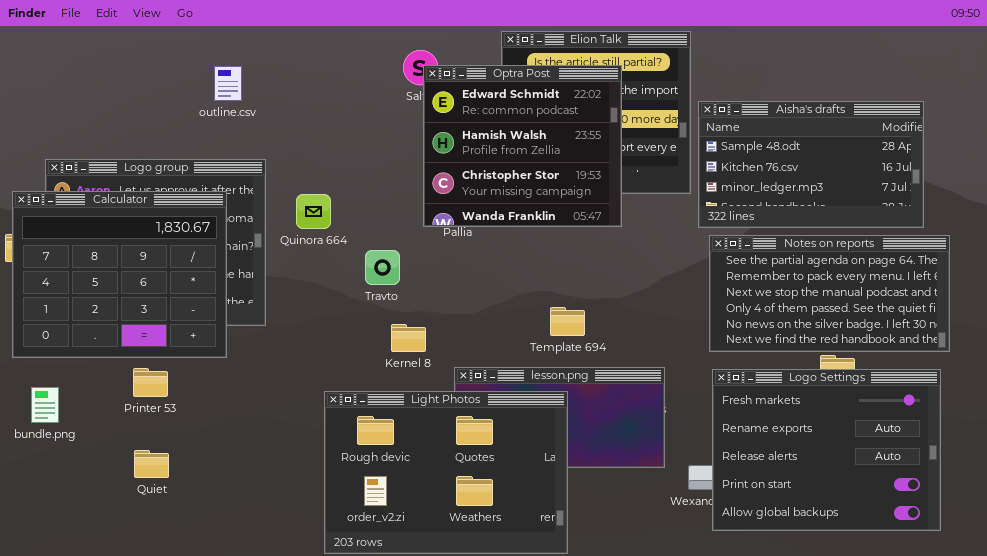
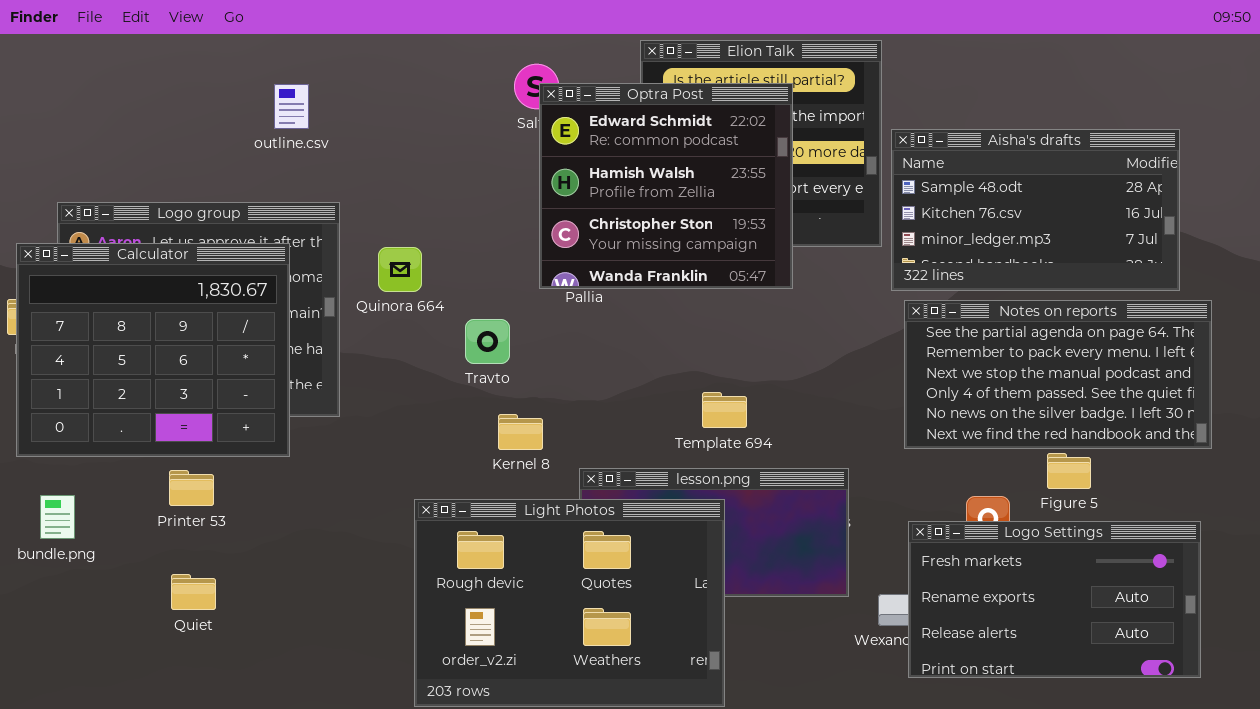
Logo Settings: [712,369,941,531] -> [908,521,1201,678], resized

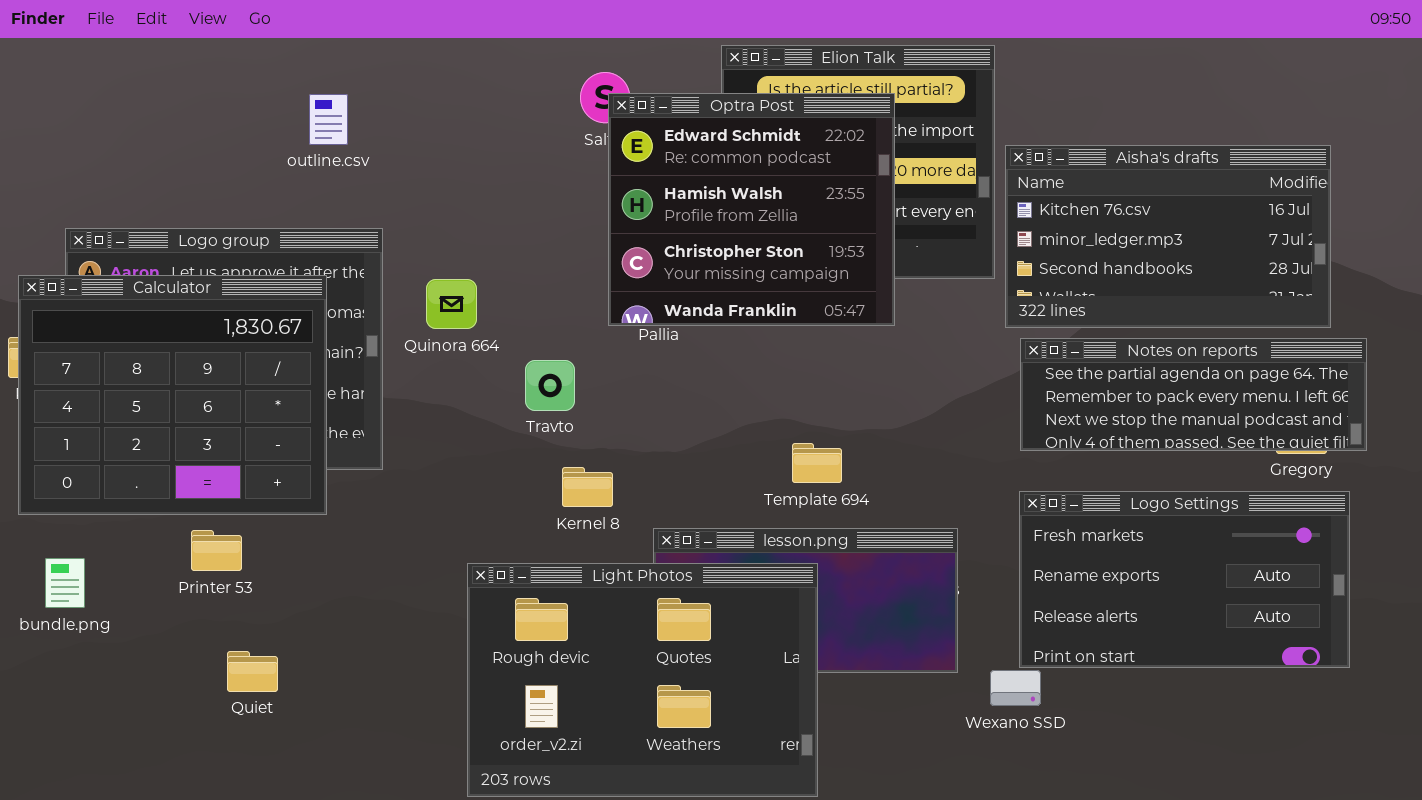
Aisha's drafts: [891,129,1180,291] -> [1005,145,1331,328], scrolled down 1 row
Notes on reports: [904,300,1212,449] -> [1020,338,1367,451], resized
Logo Settings: [908,521,1201,678] -> [1019,491,1350,668], moved
Quiet: [171,574,216,610] -> [227,651,278,692], moved

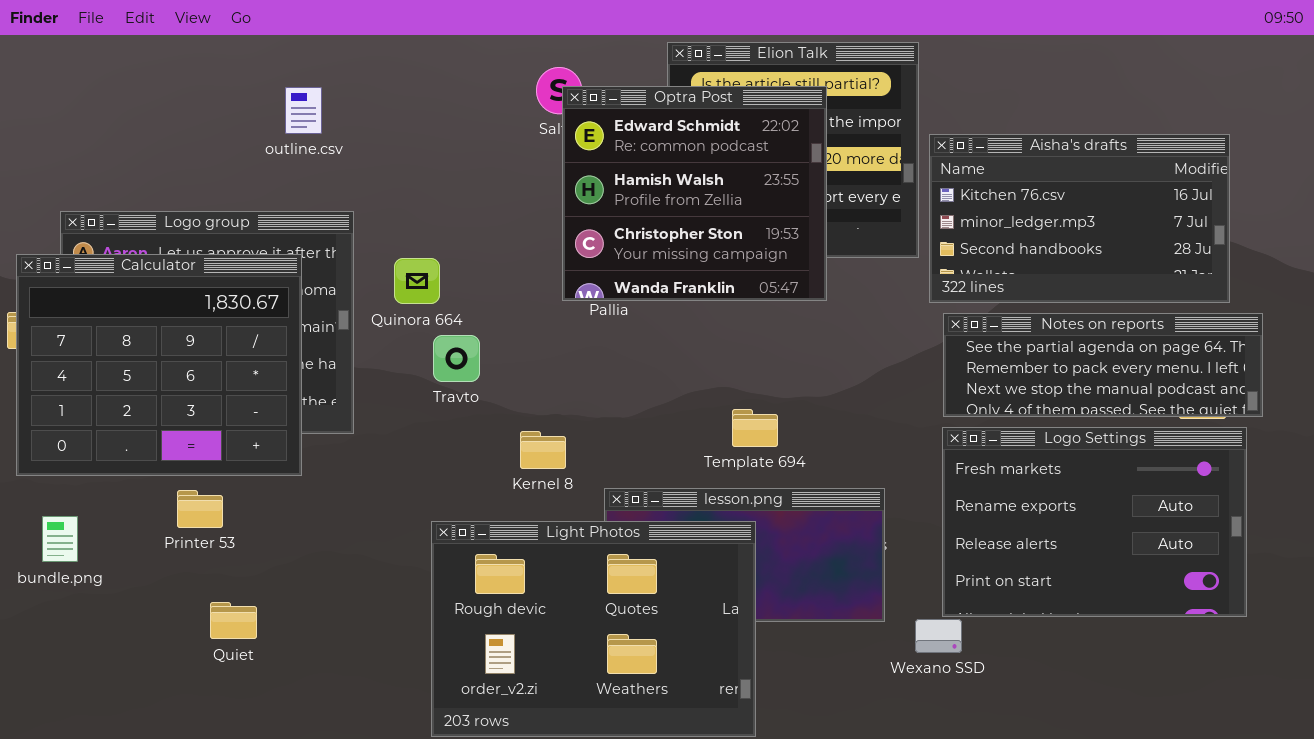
Travto: [525,360,575,411] -> [433,335,480,382], moved
Logo Settings: [1019,491,1350,668] -> [942,427,1247,617], resized

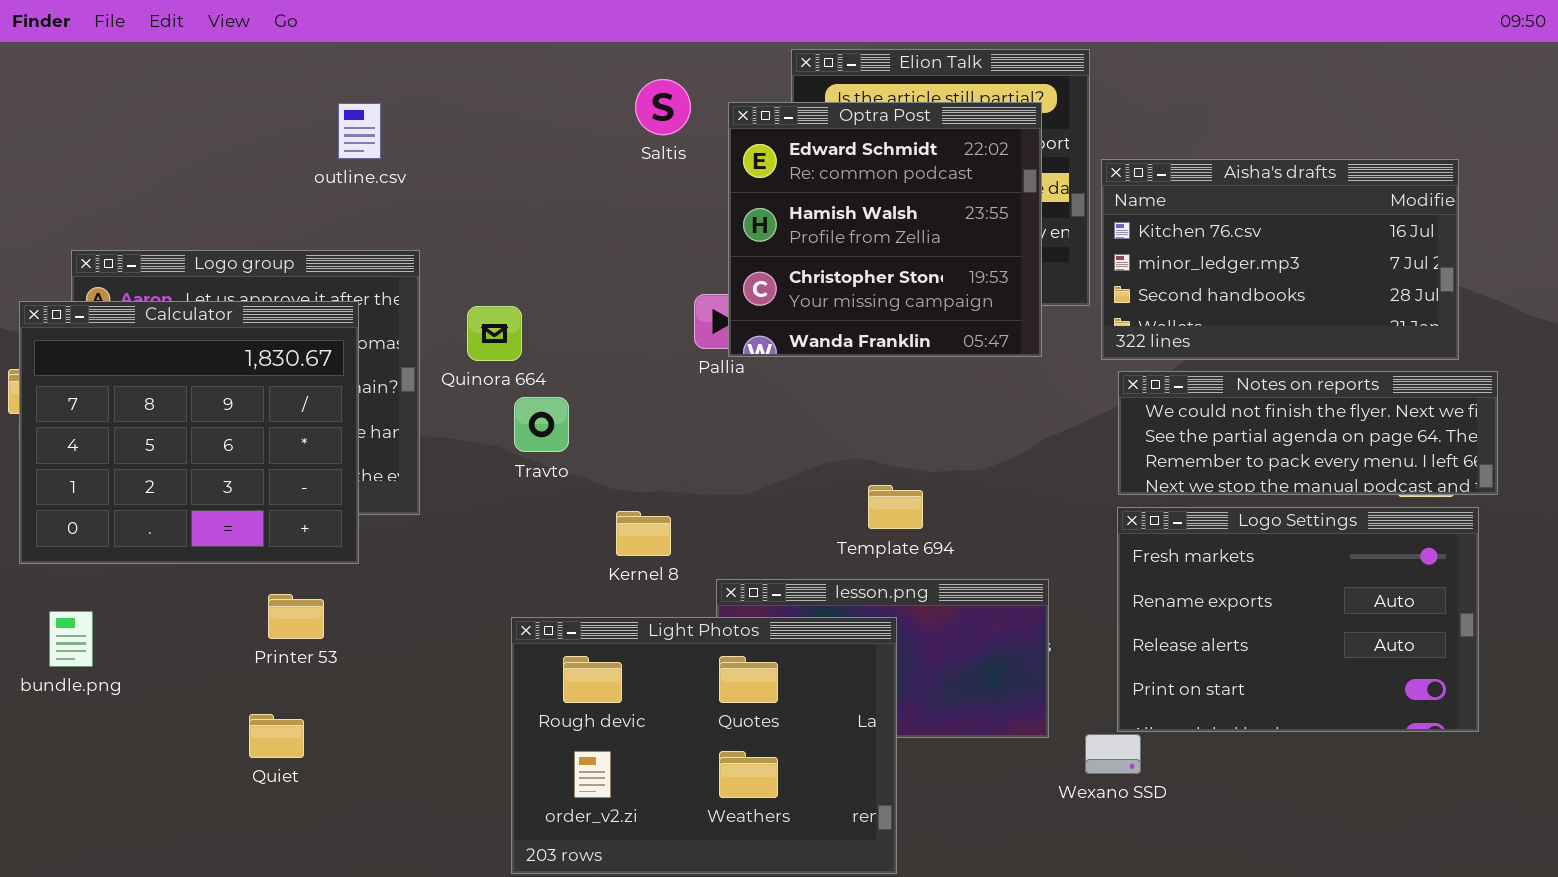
Optra Post: [562,86,827,301] -> [728,102,1042,357], moved
Notes on reports: [943,313,1263,417] -> [1118,371,1498,495], scrolled up 1 row
Printer 53: [177,490,223,528] -> [268,594,324,639], moved

